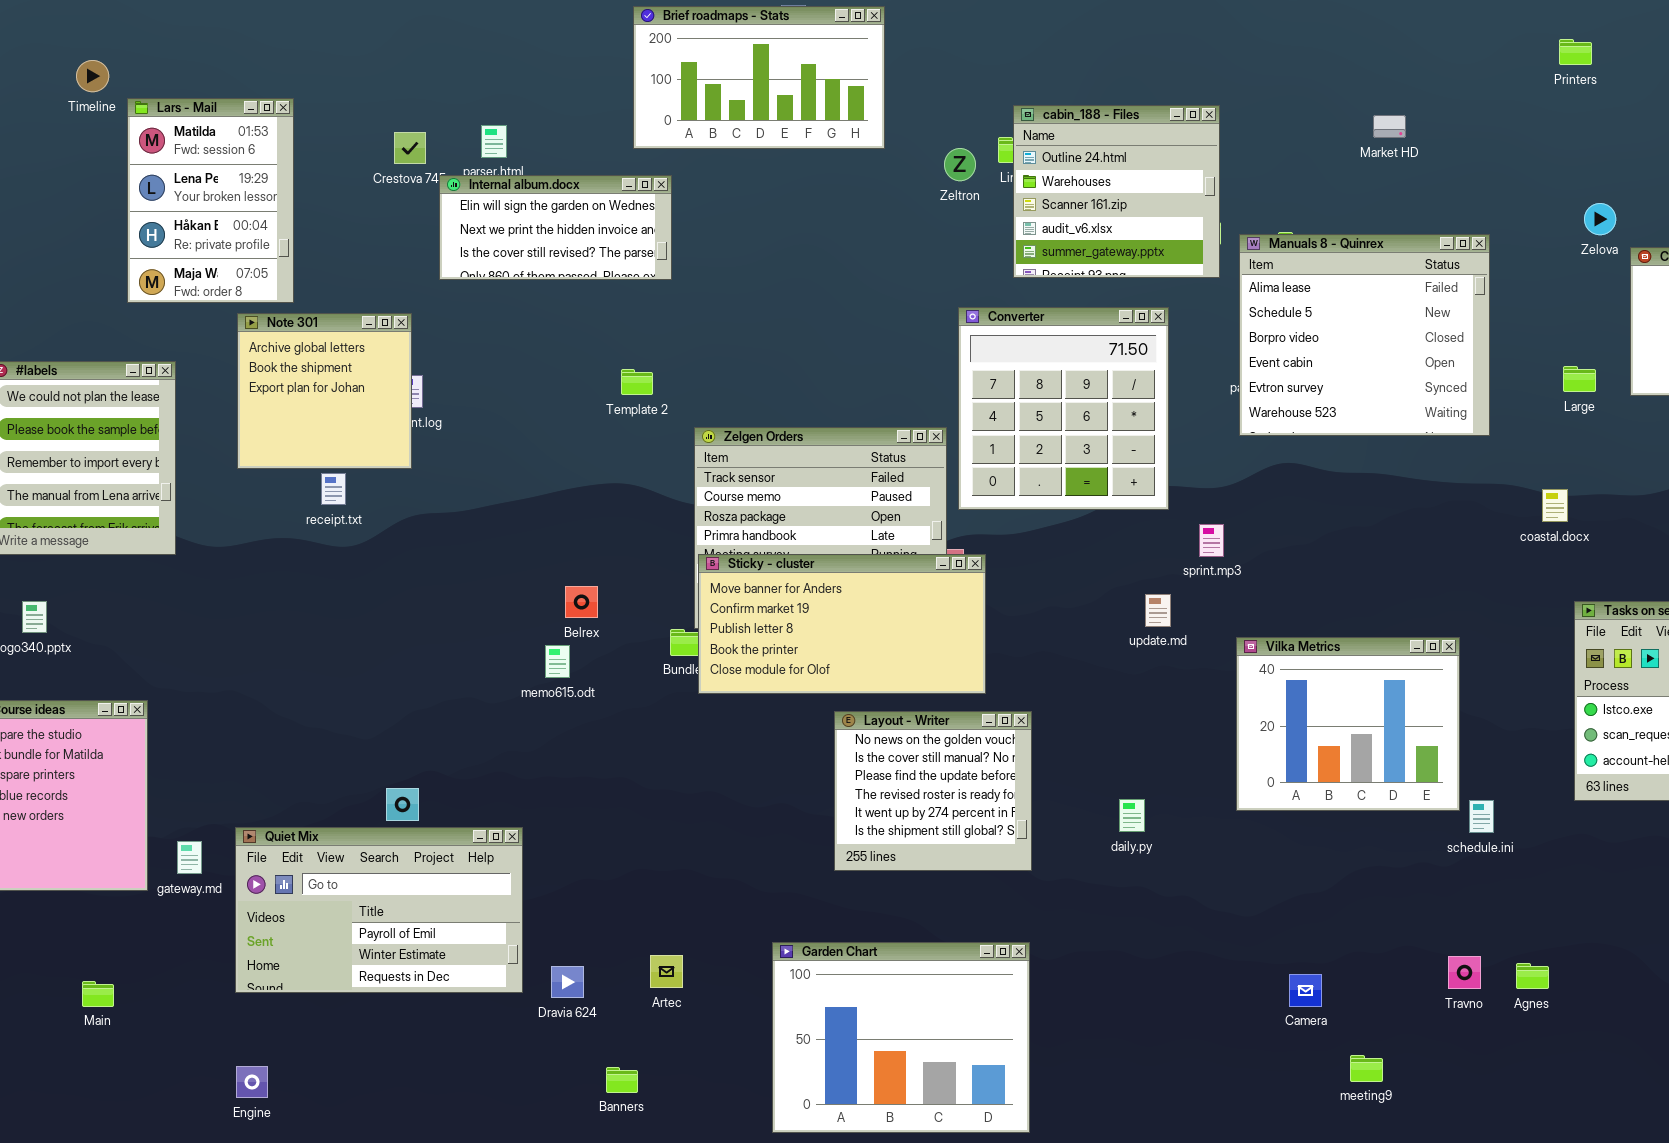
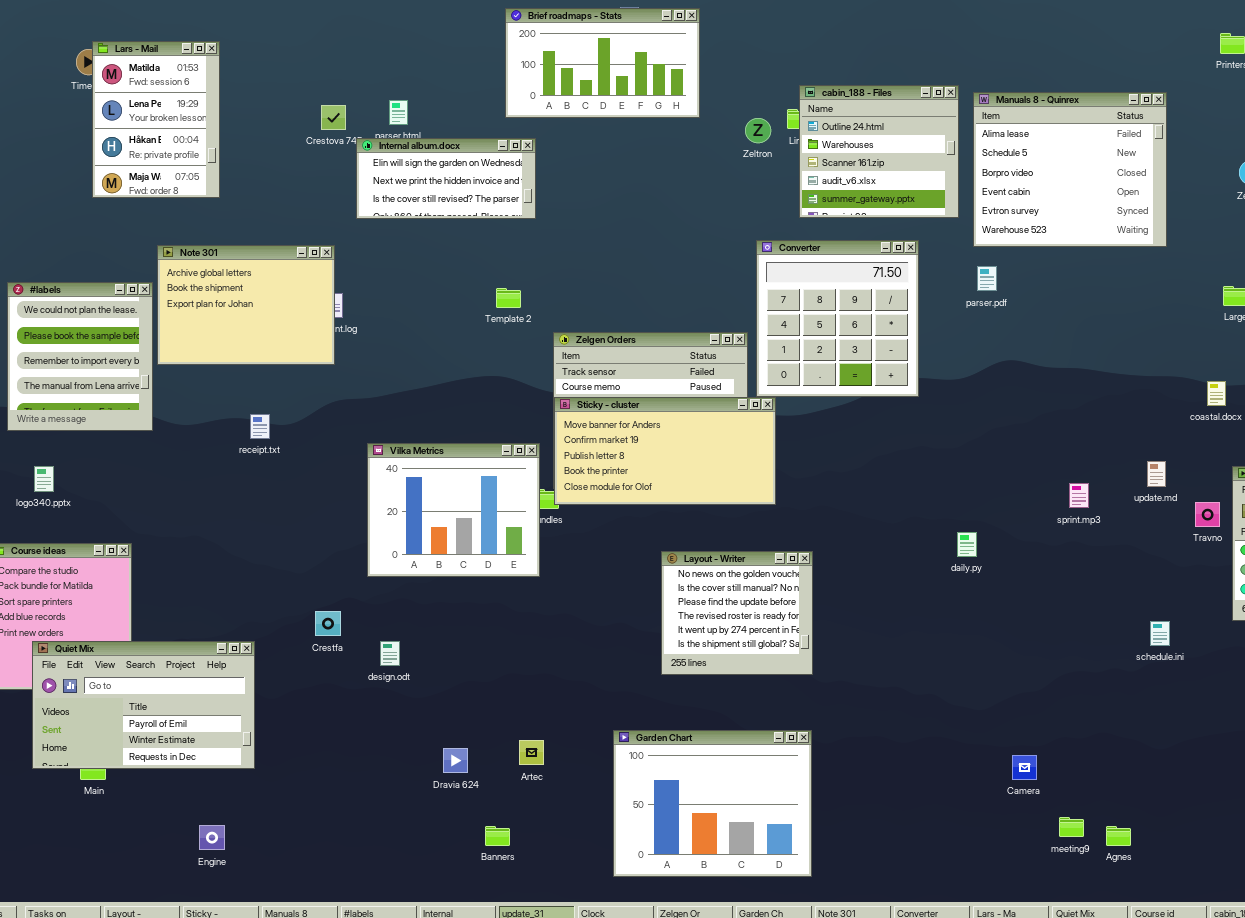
Lars - Mail: [127,98,294,303] -> [92,41,220,198], moved
Manuals 8 - Quinrex: [1239,234,1490,436] -> [973,92,1167,247], moved
Note 301: [237,313,412,469] -> [157,245,335,365], resized
receipt.txt: [321,473,346,505] -> [250,414,270,439], moved
sprint.mp3: [1199,524,1224,557] -> [1069,483,1089,508], moved
Sticky - cluster: [698,554,986,694] -> [554,397,776,505], moved
update.md: [1145,594,1171,627] -> [1147,461,1166,487], moved
Vilka Metrics: [1236,637,1460,811] -> [367,443,540,577], moved
daily.py: [1119,799,1145,832] -> [957,532,977,557], moved
Quiet Mix: [235,827,523,993] -> [32,641,255,769], moved
Travno: [1448,956,1481,989] -> [1195,502,1220,527], moved
Agnes: [1516,963,1549,989] -> [1106,826,1131,846], moved

